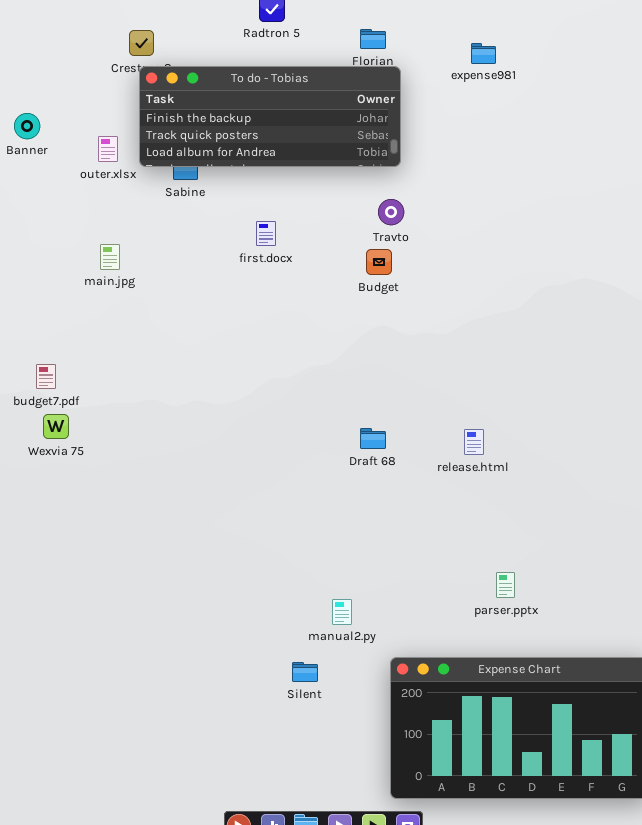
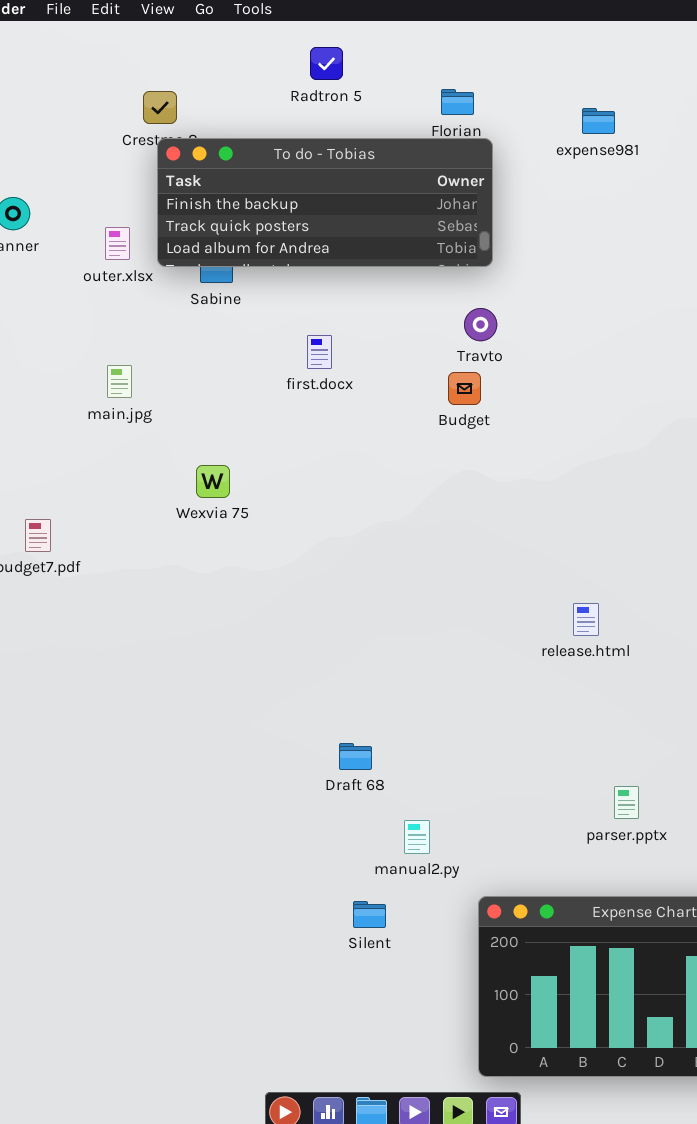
Wexvia 75: [43,414,69,439] -> [196,465,230,498], moved
Draft 68: [360,428,386,449] -> [339,743,372,770], moved

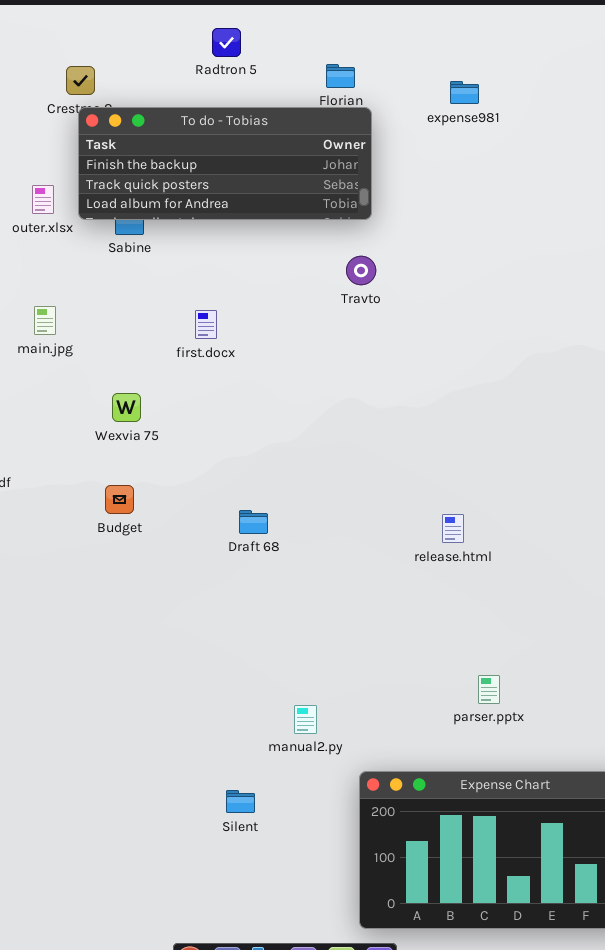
first.docx: [307,335,332,369] -> [195,310,217,339], moved
Budget: [448,372,481,405] -> [105,485,134,514], moved
Draft 68: [339,743,372,770] -> [239,510,268,534], moved
Silent: [353,901,386,928] -> [226,790,255,813], moved

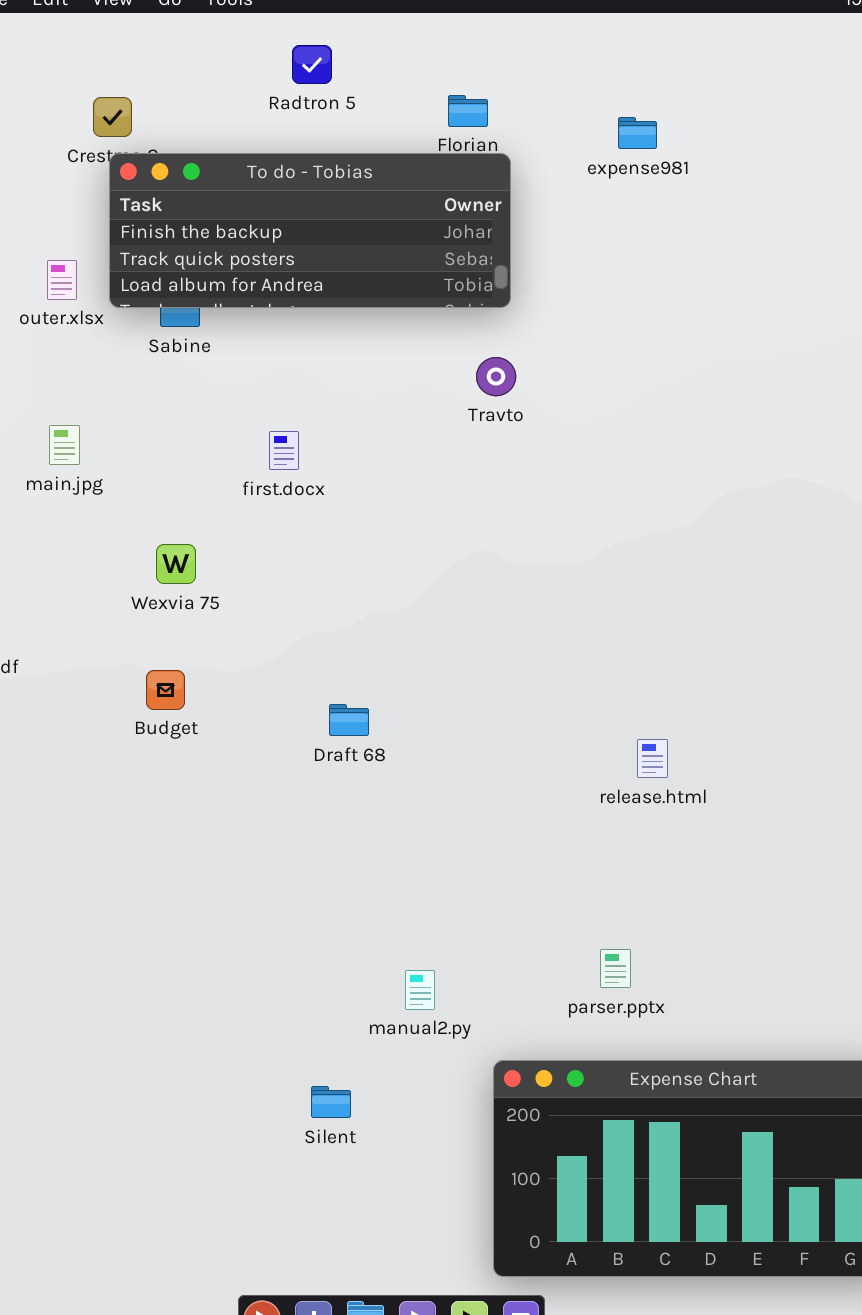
release.html: [442,514,464,543] -> [637,739,668,778], moved
parser.pptx: [478,675,500,704] -> [600,949,631,988], moved

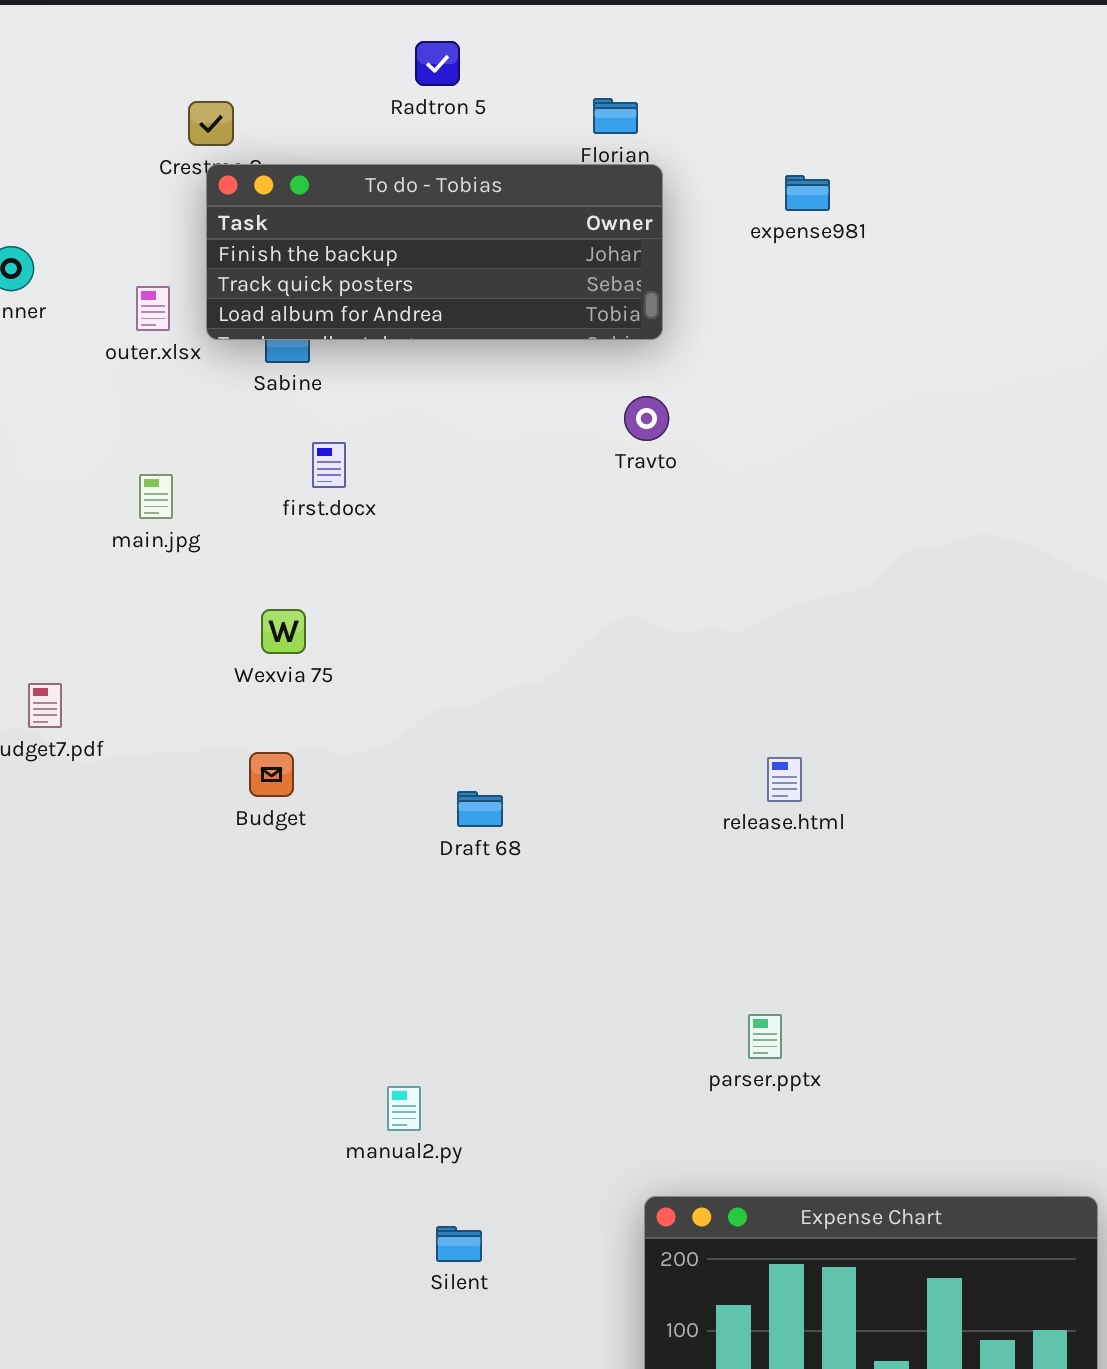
expense981: [618,117,657,149] -> [785,175,830,211], moved
first.docx: [269,431,299,470] -> [312,442,346,488], moved
release.html: [637,739,668,778] -> [767,757,802,802], moved
parser.pptx: [600,949,631,988] -> [748,1014,782,1059], moved
manual2.py: [405,970,435,1010] -> [387,1086,421,1131], moved

